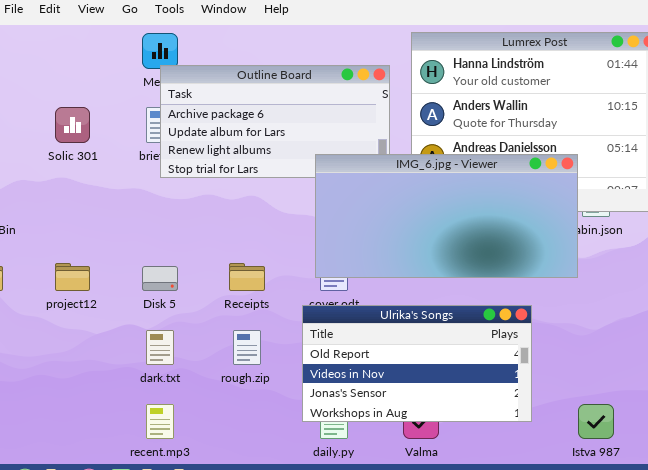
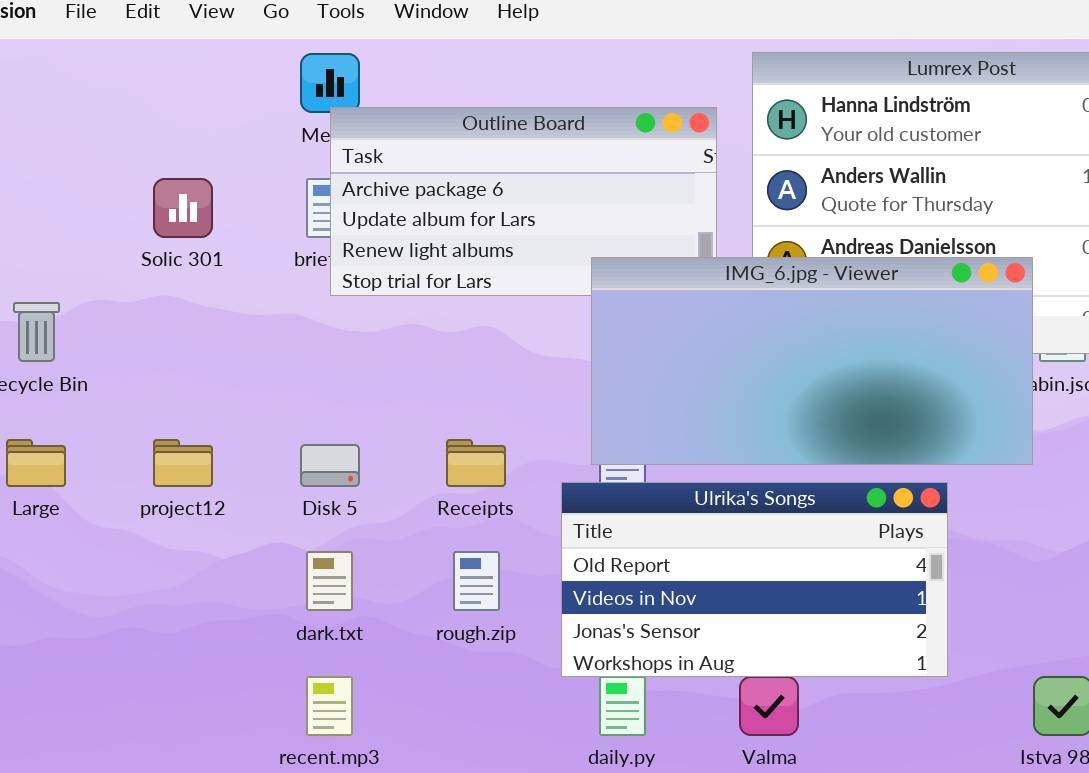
Ulrika's Songs: [302,305,532,422] -> [561,482,948,677], moved

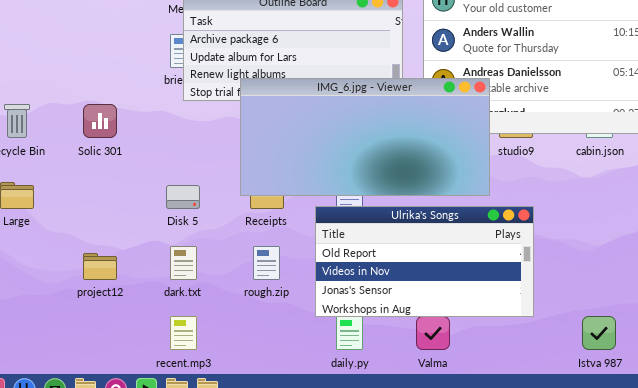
Solic 301: [153,178,213,238] -> [83,104,117,138], moved
IMG_6.jpg - Viewer: [591,257,1033,465] -> [240,78,490,196], moved
project12: [153,439,213,487] -> [83,253,117,280], moved

